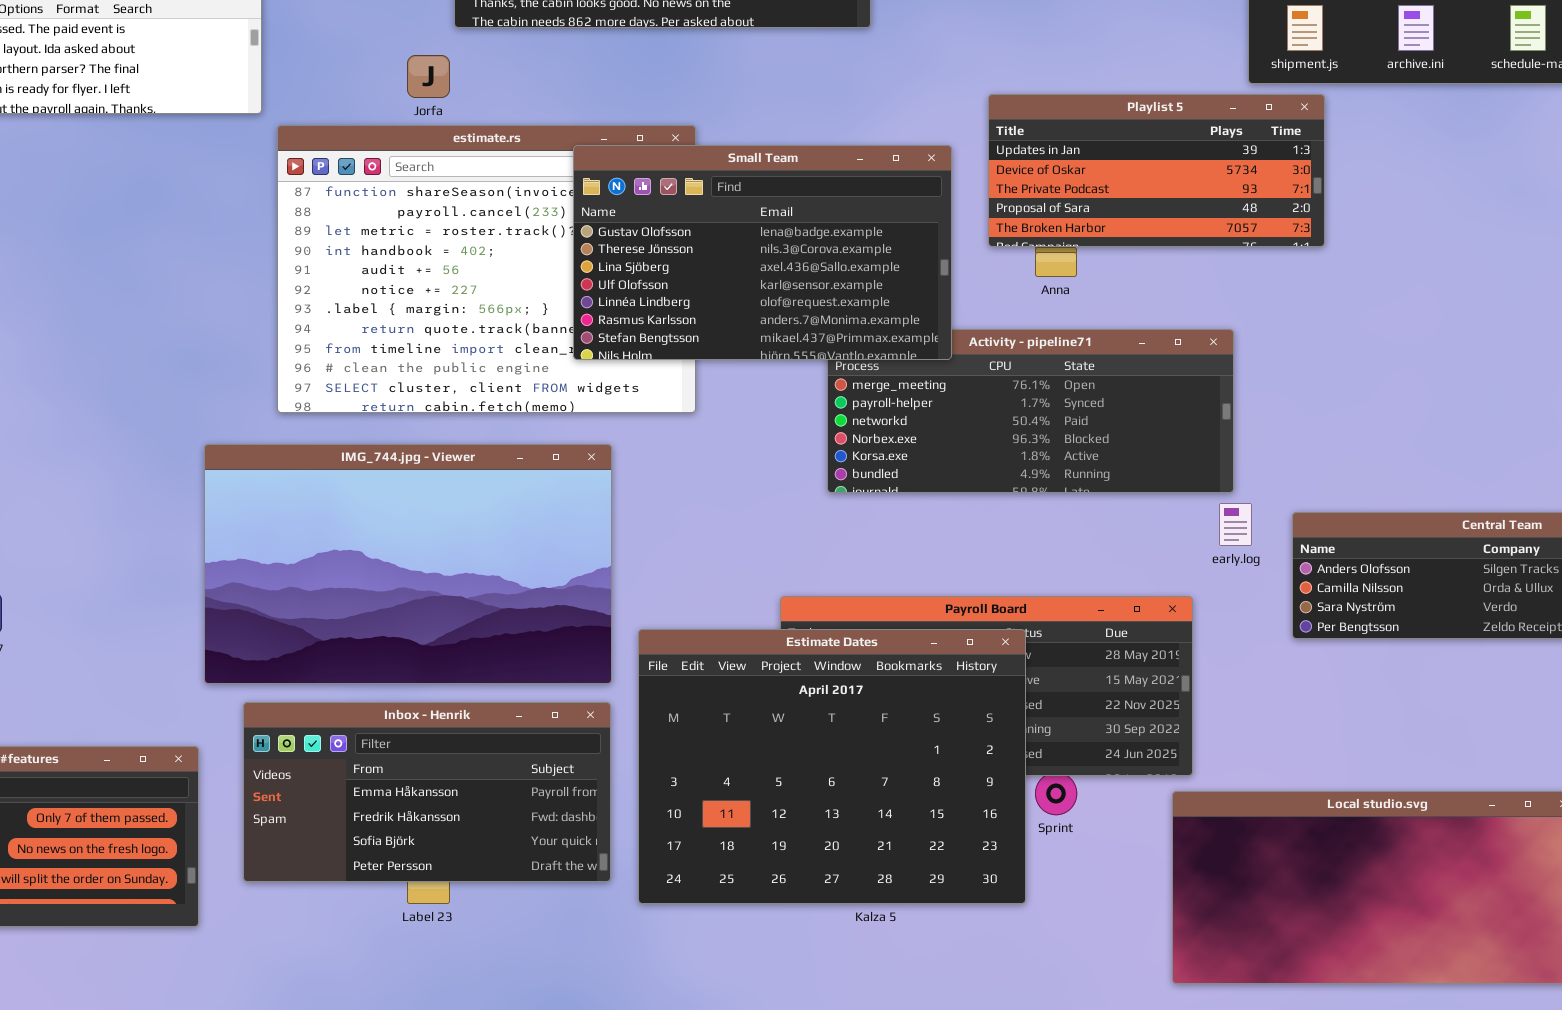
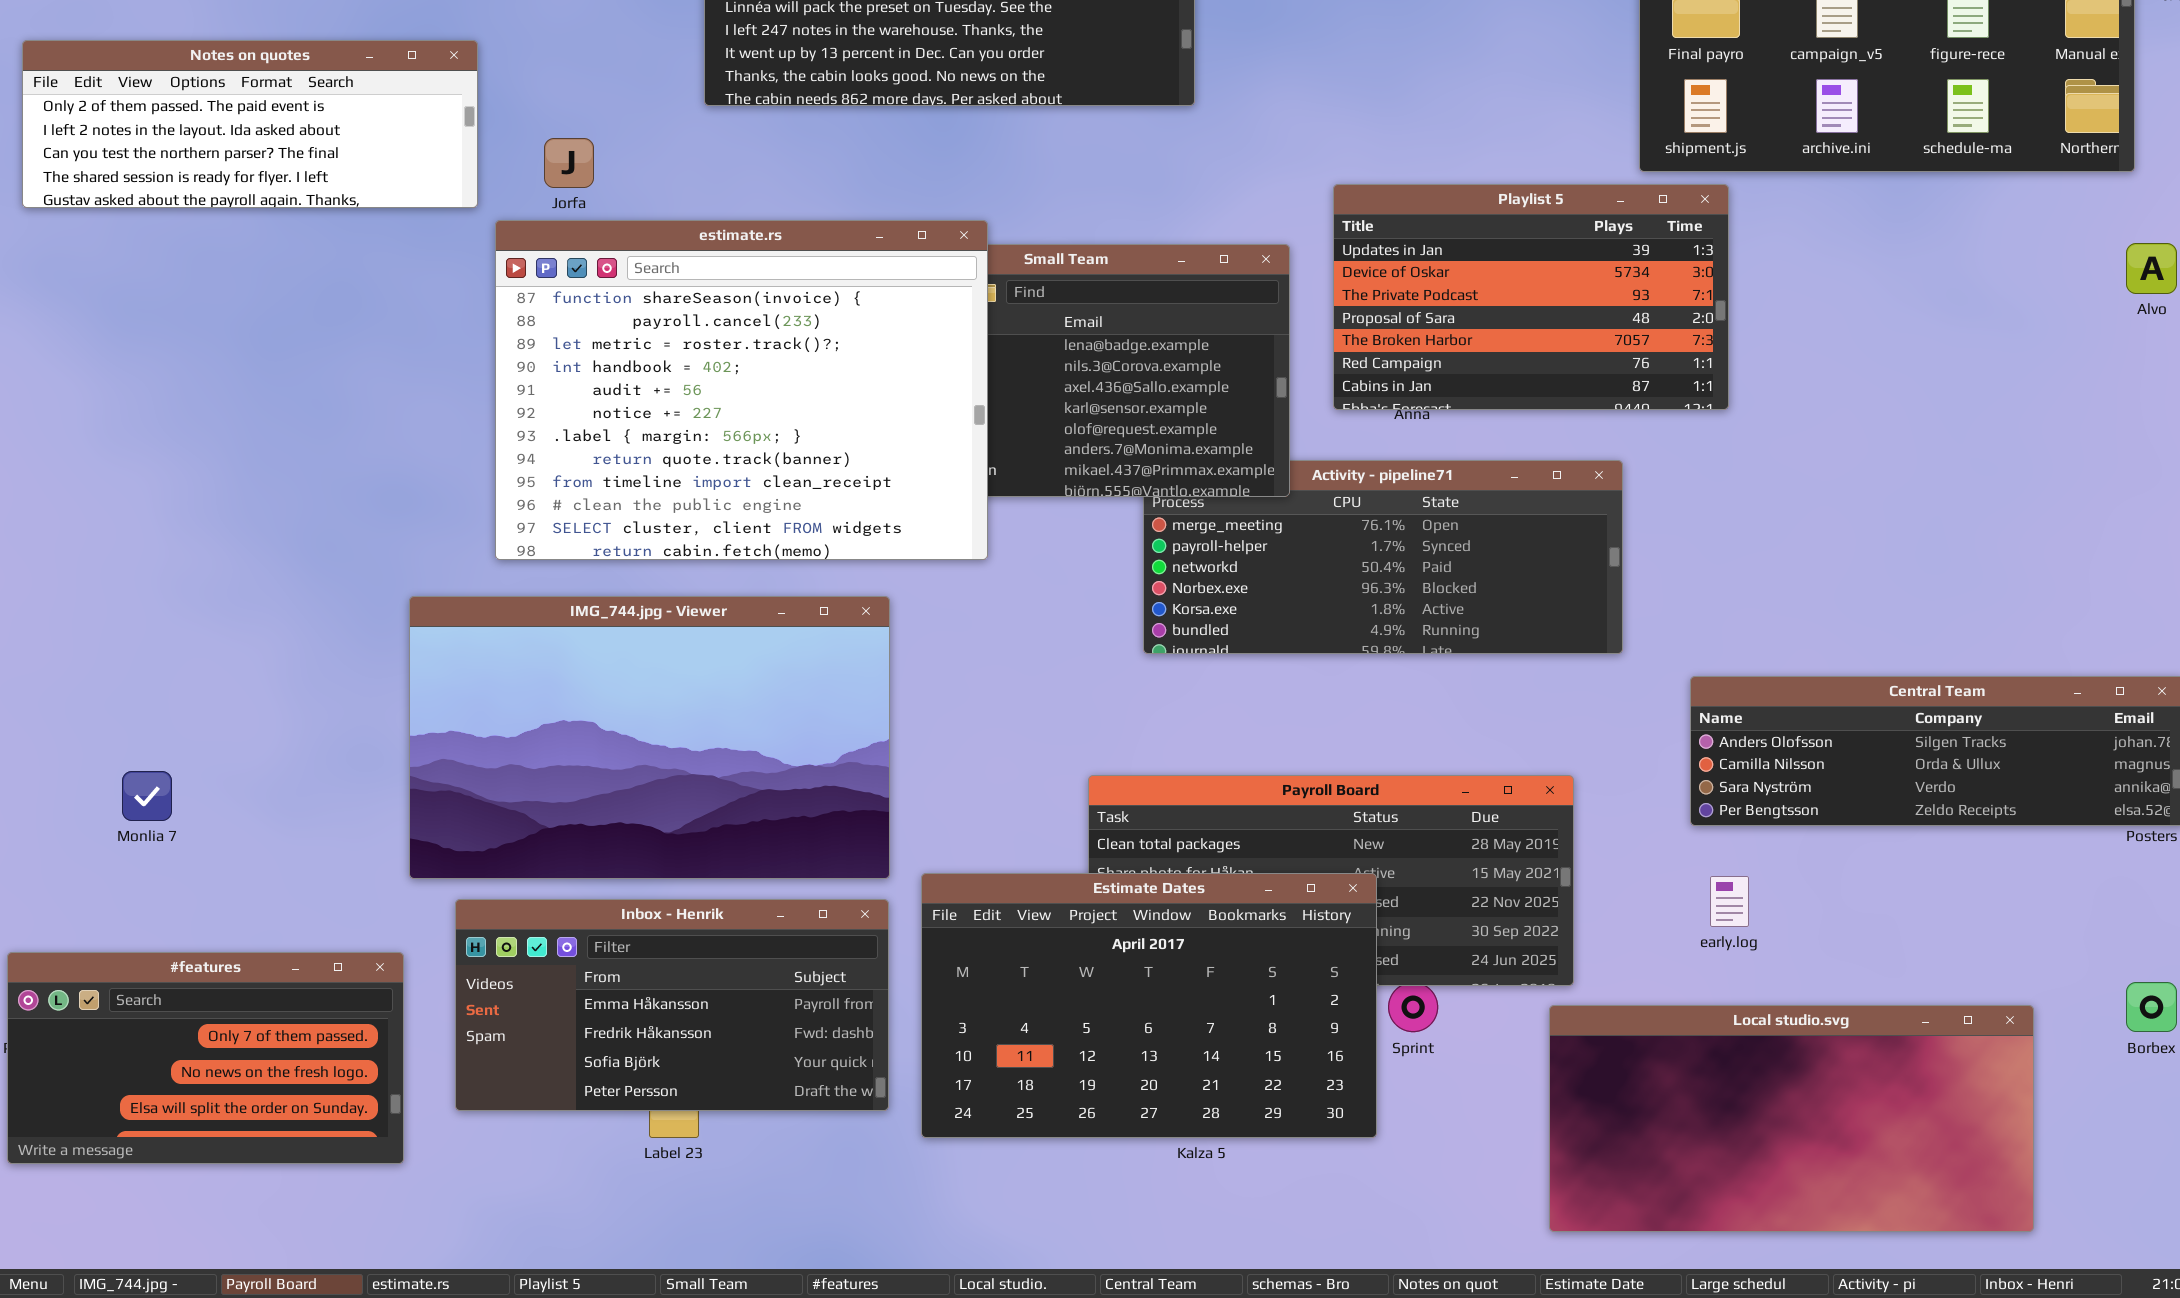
Jorfa: [407,55,450,98] -> [544,138,594,188], moved
Playlist 5: [988,94,1325,247] -> [1333,184,1729,410], resized
estimate.rs: [277,125,696,413] -> [495,220,988,560], raised
early.log: [1219,503,1252,546] -> [1710,876,1749,927], moved
Estimate Dates: [638,629,1026,904] -> [921,873,1377,1138], resized

